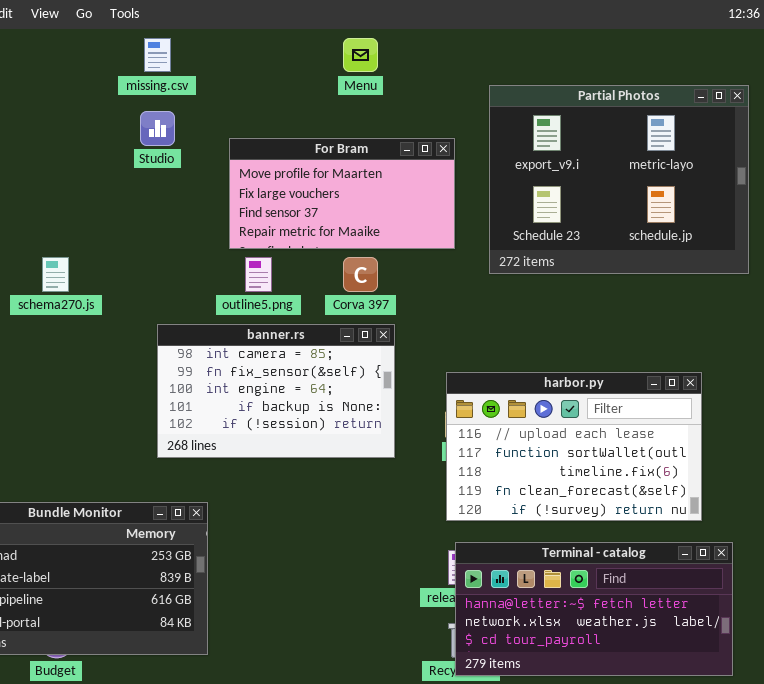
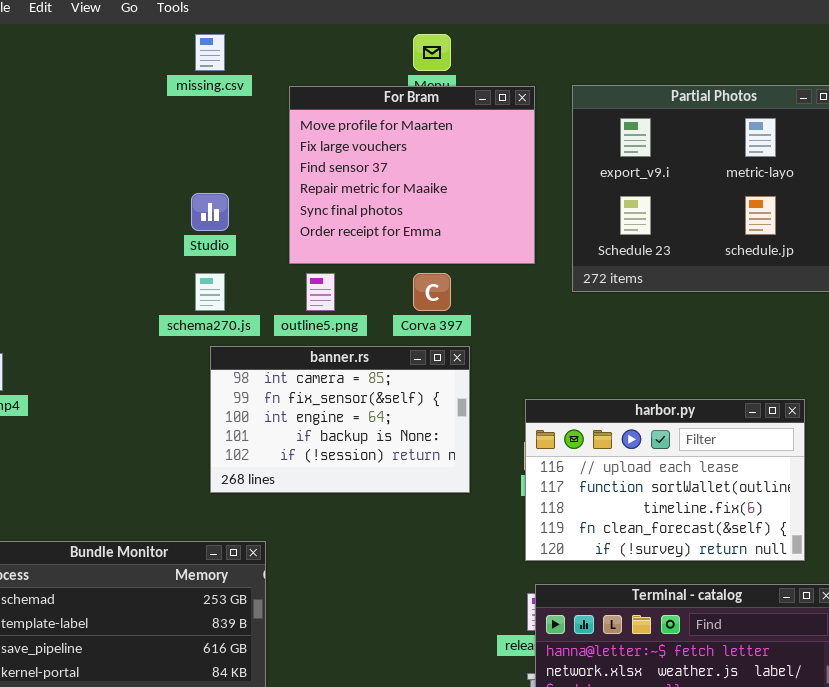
Studio: [140,111,175,146] -> [191,193,229,231], moved
For Bram: [229,138,455,249] -> [289,86,535,264], resized
schema270.js: [42,257,69,292] -> [195,273,225,311], moved

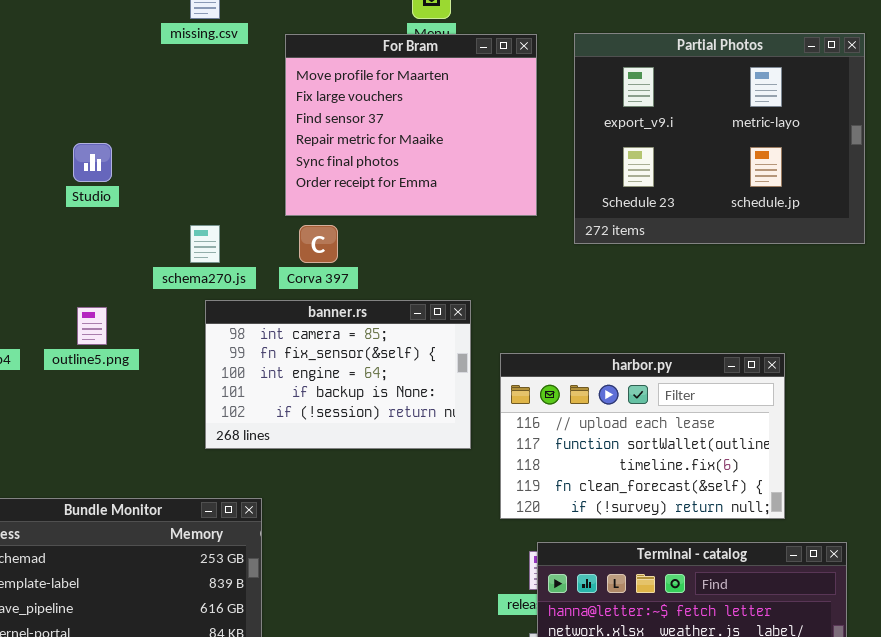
Studio: [191,193,229,231] -> [73,143,112,182], moved
outline5.png: [306,273,335,311] -> [77,307,107,345], moved
Corva 397: [413,273,451,311] -> [299,225,338,263], moved
harbor.py: [525,399,805,561] -> [500,353,785,519], moved

